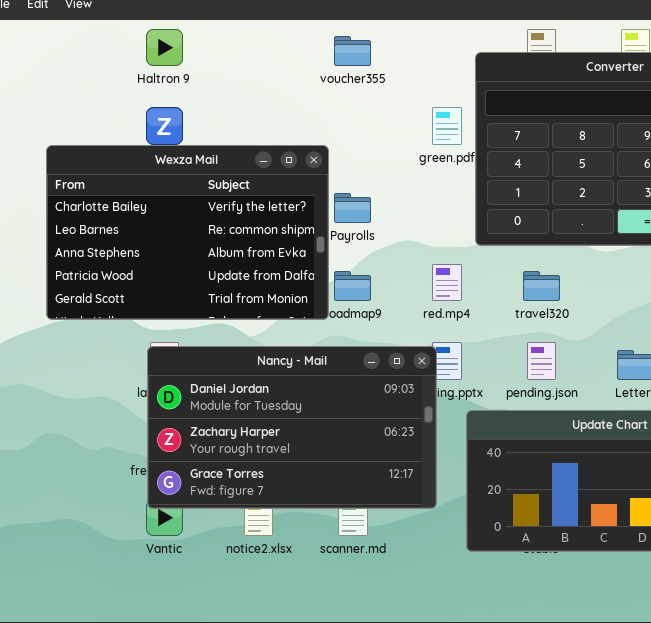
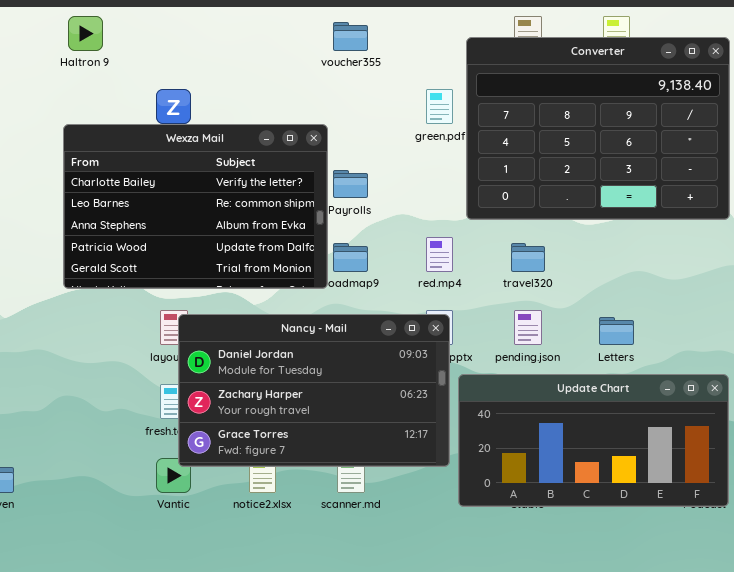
Haltron 9: [146,29,183,66] -> [68,16,103,51], moved
Nancy - Mail: [147,346,437,509] -> [178,314,450,467], moved

